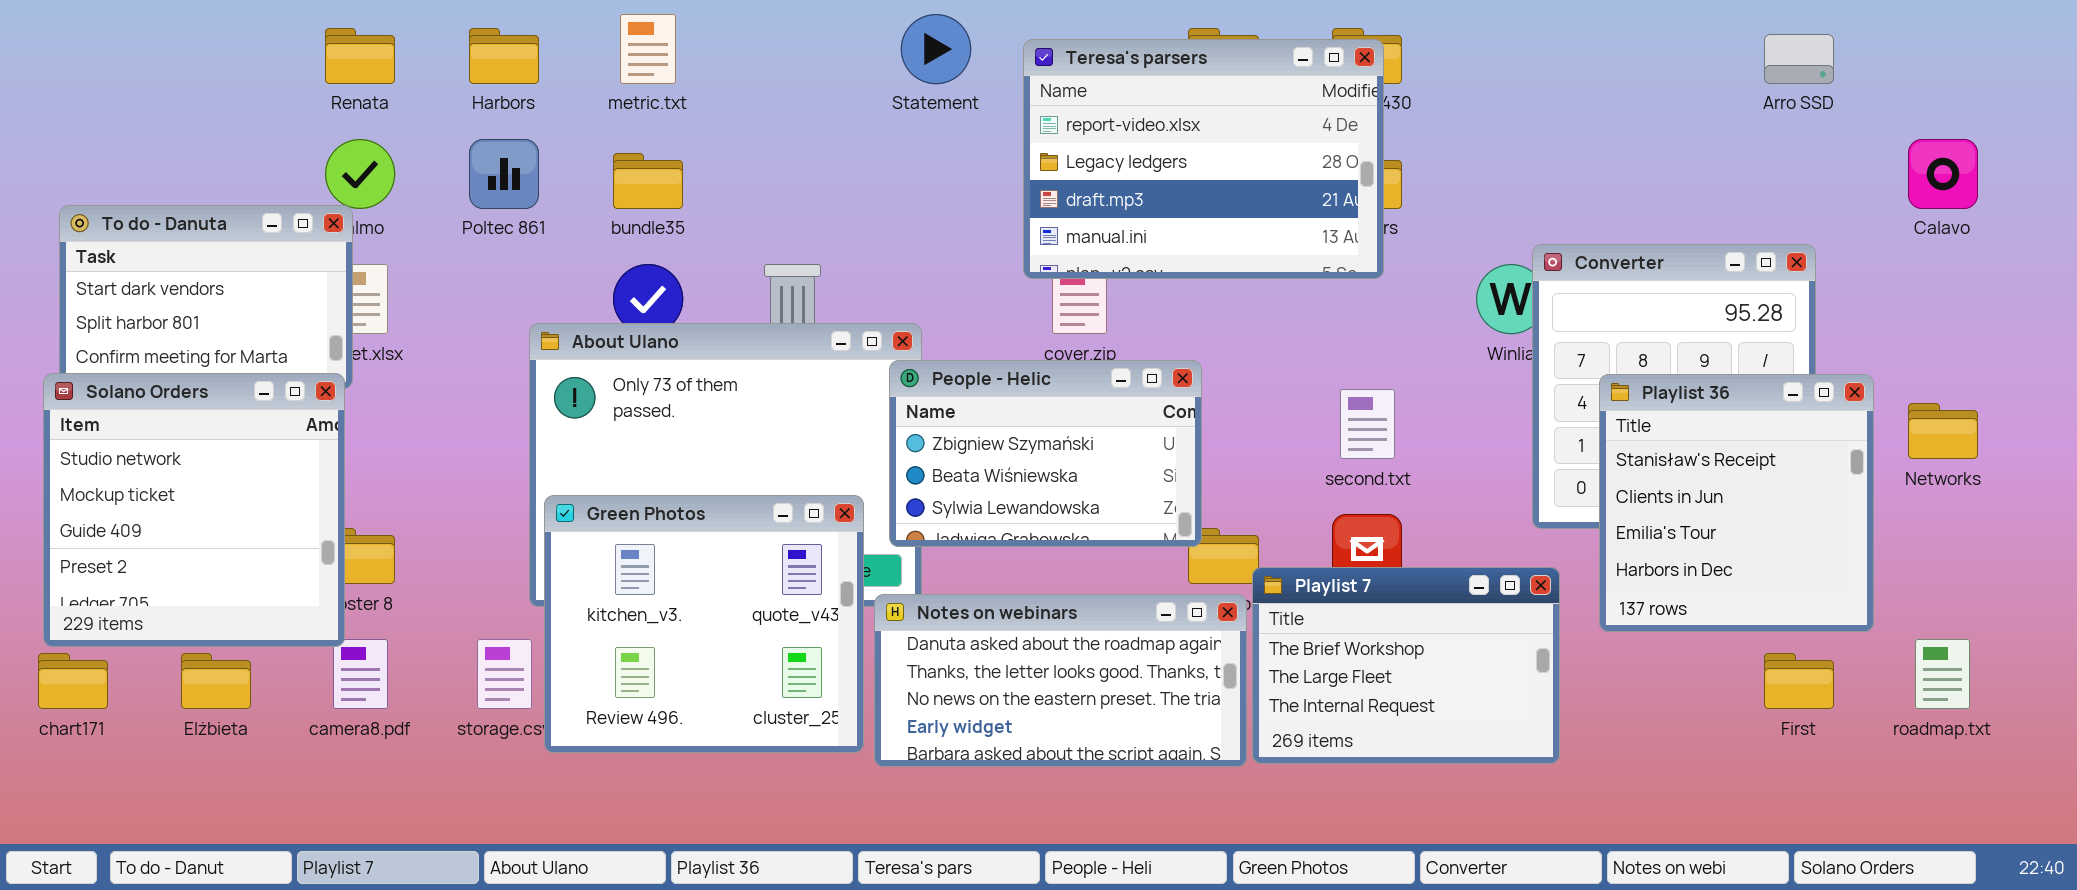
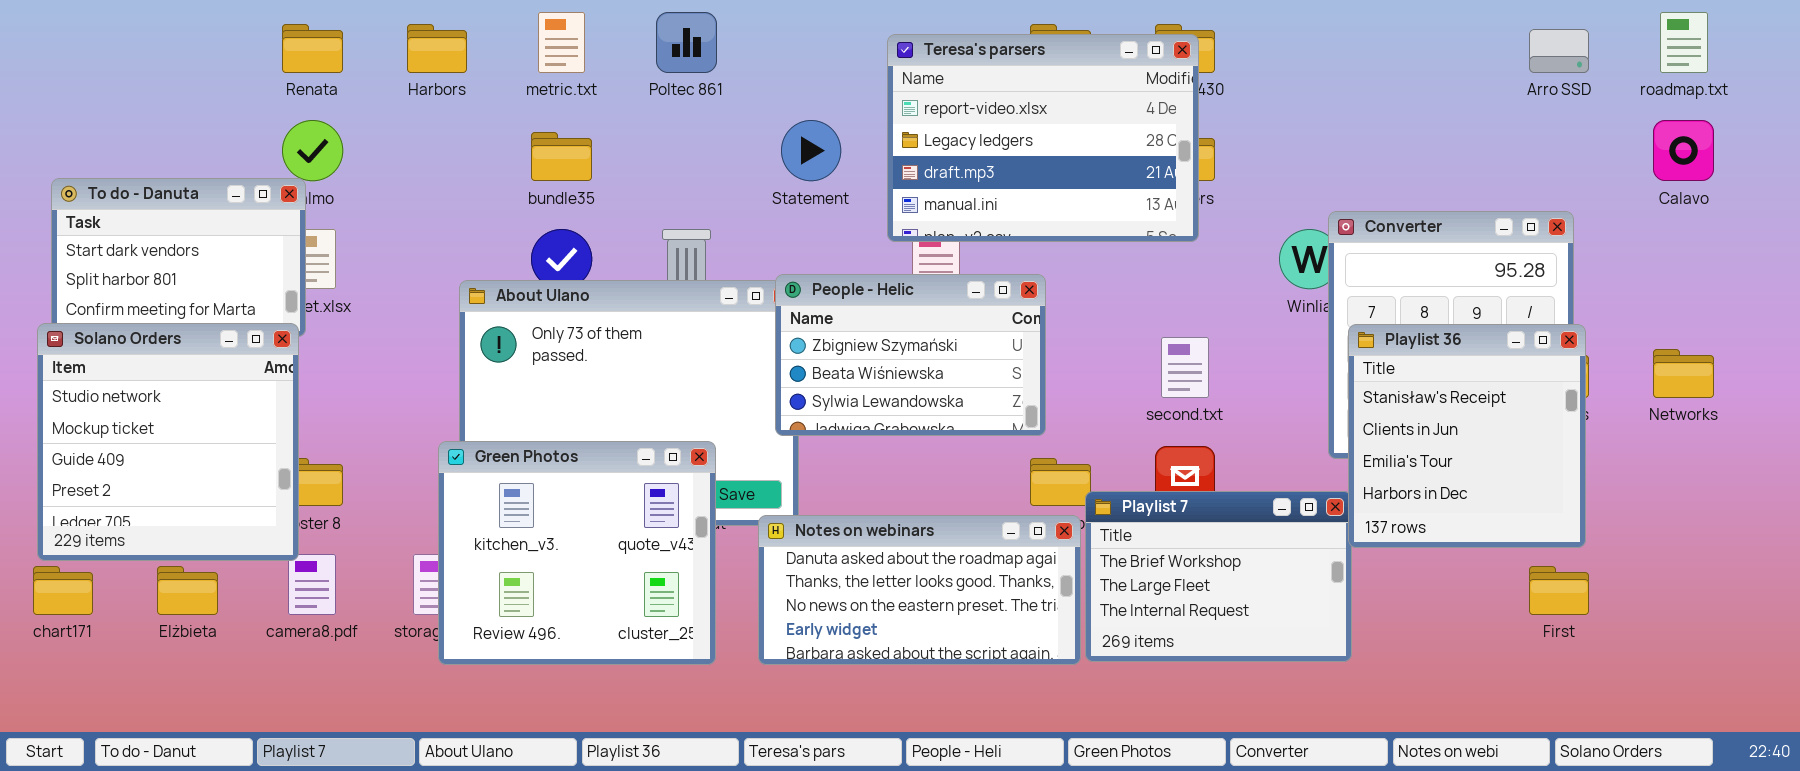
Statement: [901,14,971,84] -> [781,120,841,181], moved
Poltec 861: [469,139,539,209] -> [656,12,717,73], moved
People - Helic: [889,360,1202,547] -> [775,274,1046,436], moved
Playlist 36: [1599,374,1874,632] -> [1348,324,1586,548], moved
Green Photos: [544,495,864,753] -> [438,441,716,665], moved
roadmap.txt: [1915,639,1970,709] -> [1660,12,1708,73], moved

